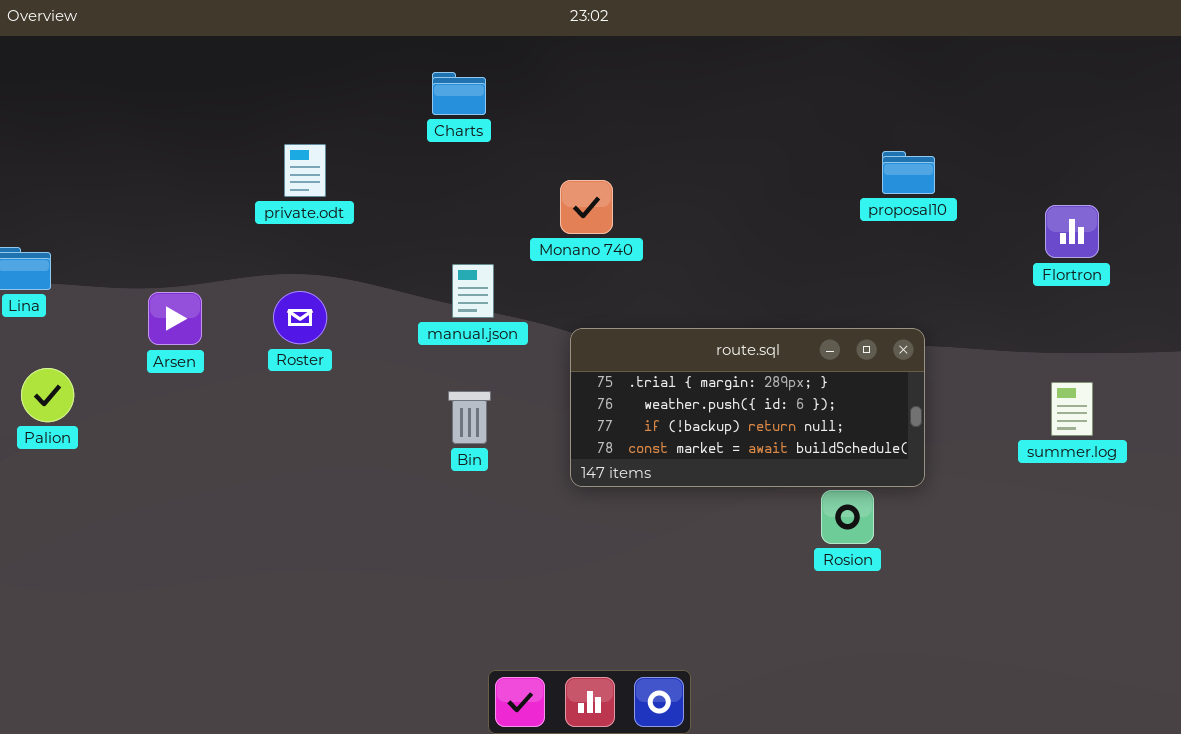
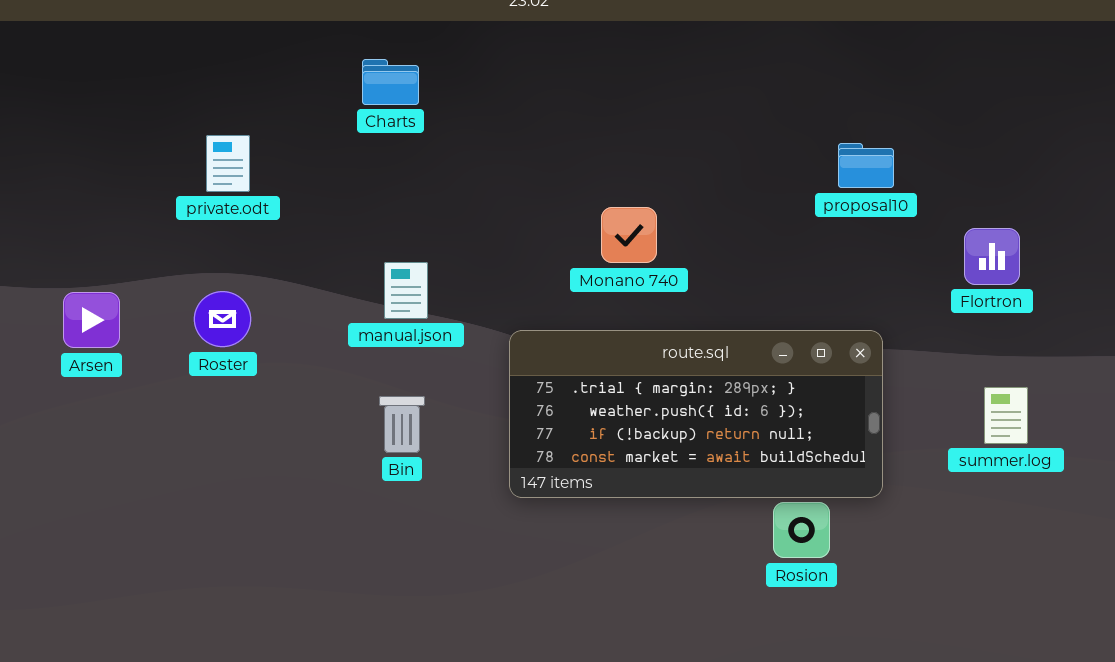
Monano 740: [560,180,613,234] -> [601,207,657,263], moved
Flortron: [1045,205,1099,258] -> [964,228,1020,285], moved
summer.log: [1051,382,1093,436] -> [984,387,1028,444], moved

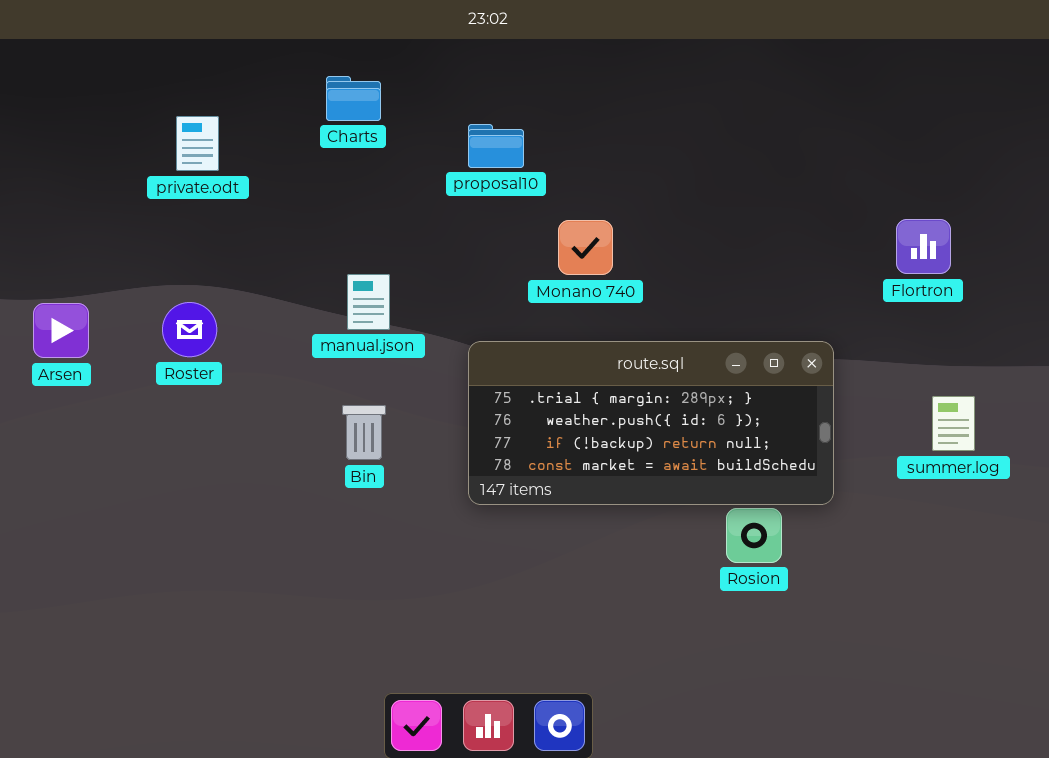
private.odt: [206,135,250,192] -> [176,116,219,171], moved
proposal10: [838,143,894,188] -> [468,124,524,168], moved
Flortron: [964,228,1020,285] -> [896,219,951,274], moved

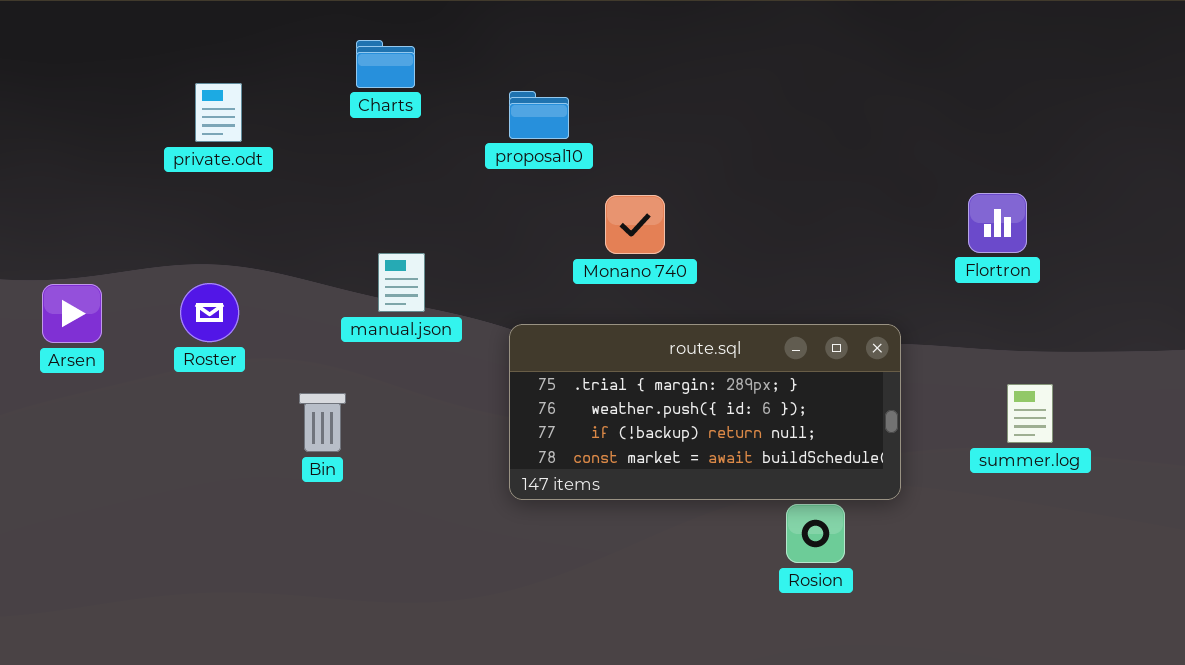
Bin: [342,405,386,460] -> [299,393,346,452], moved

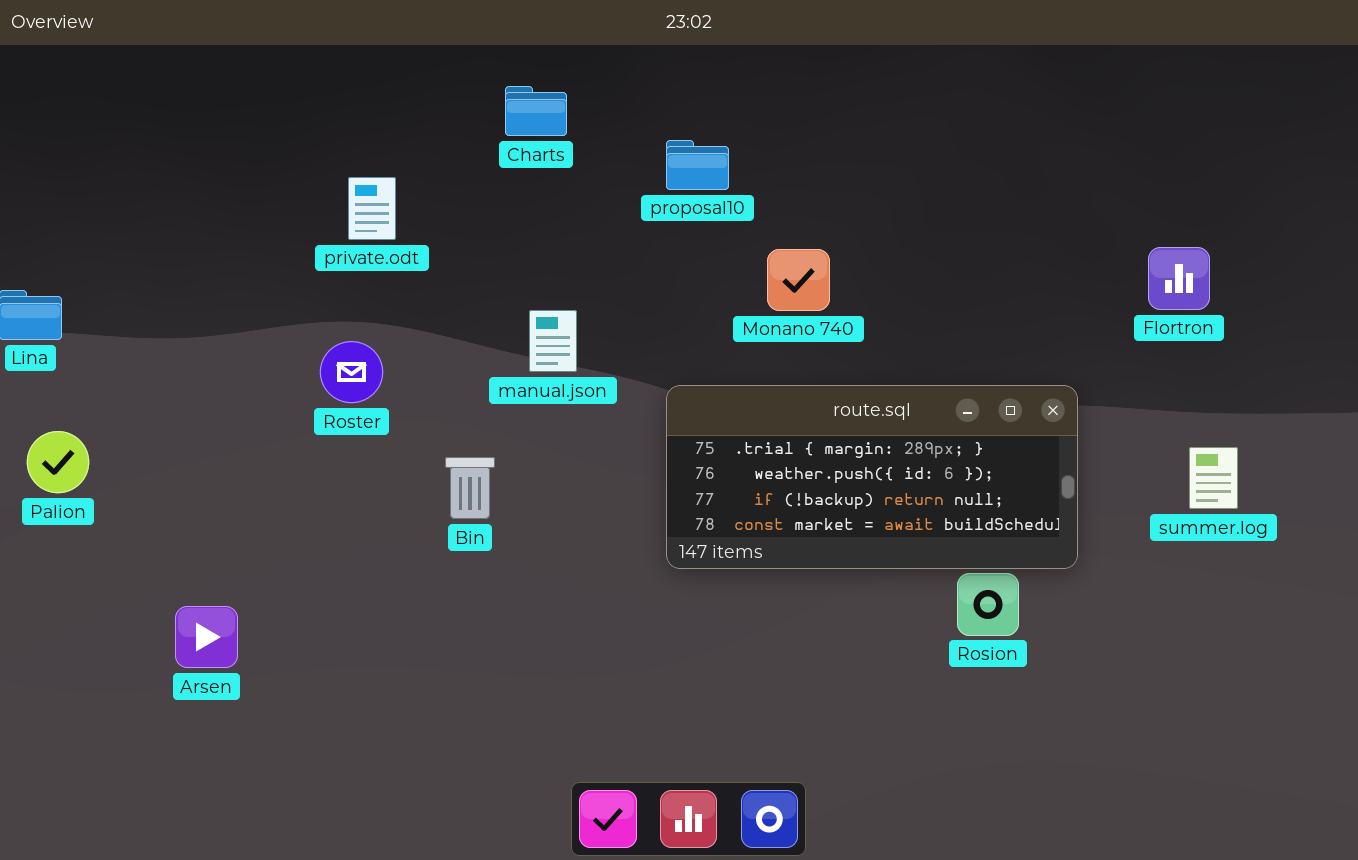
private.odt: [195,83,242,142] -> [348,177,396,240], moved
Arsen: [42,284,102,343] -> [175,606,238,668], moved

